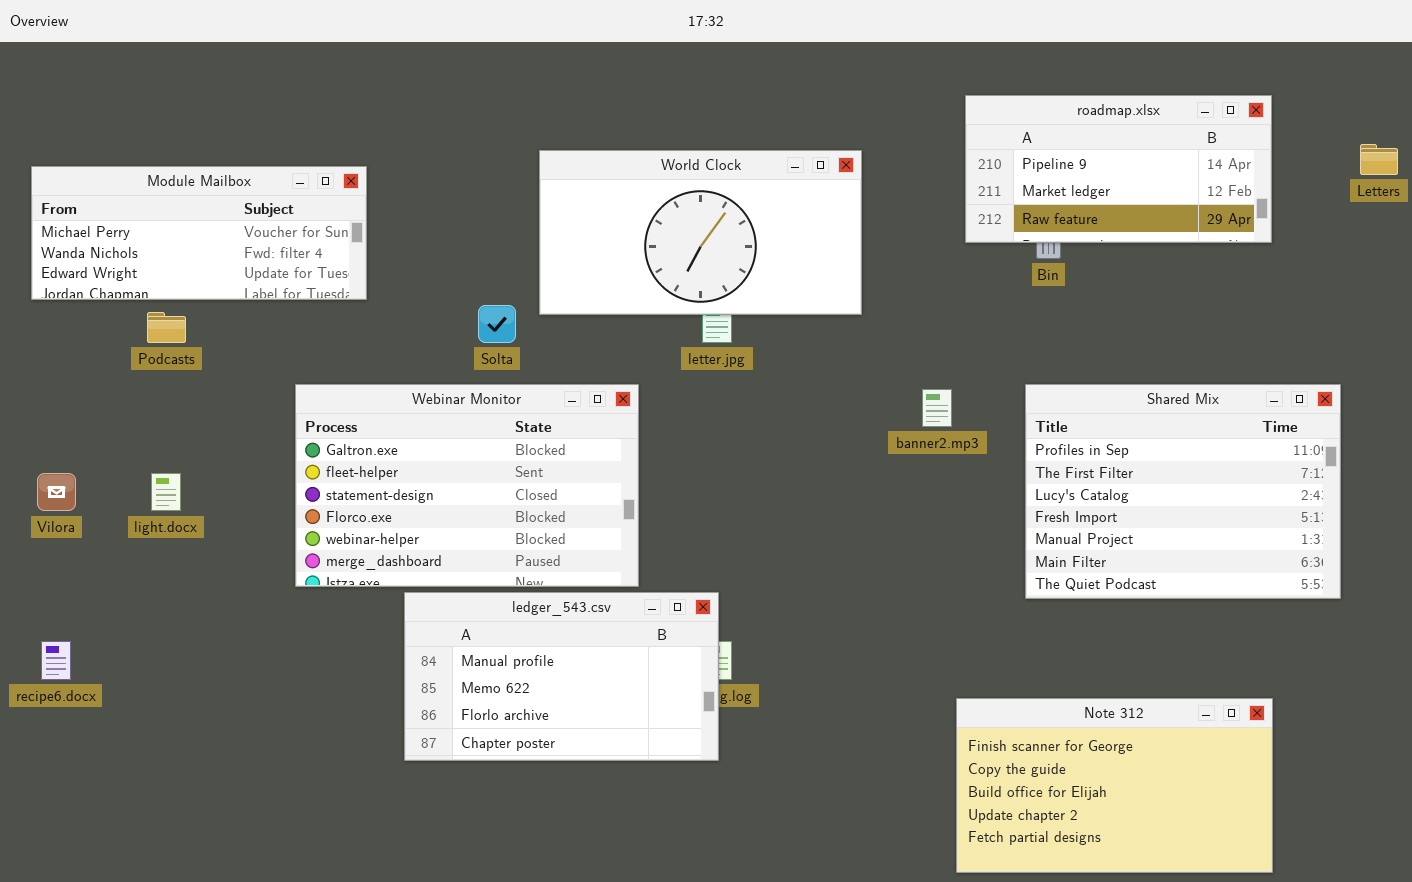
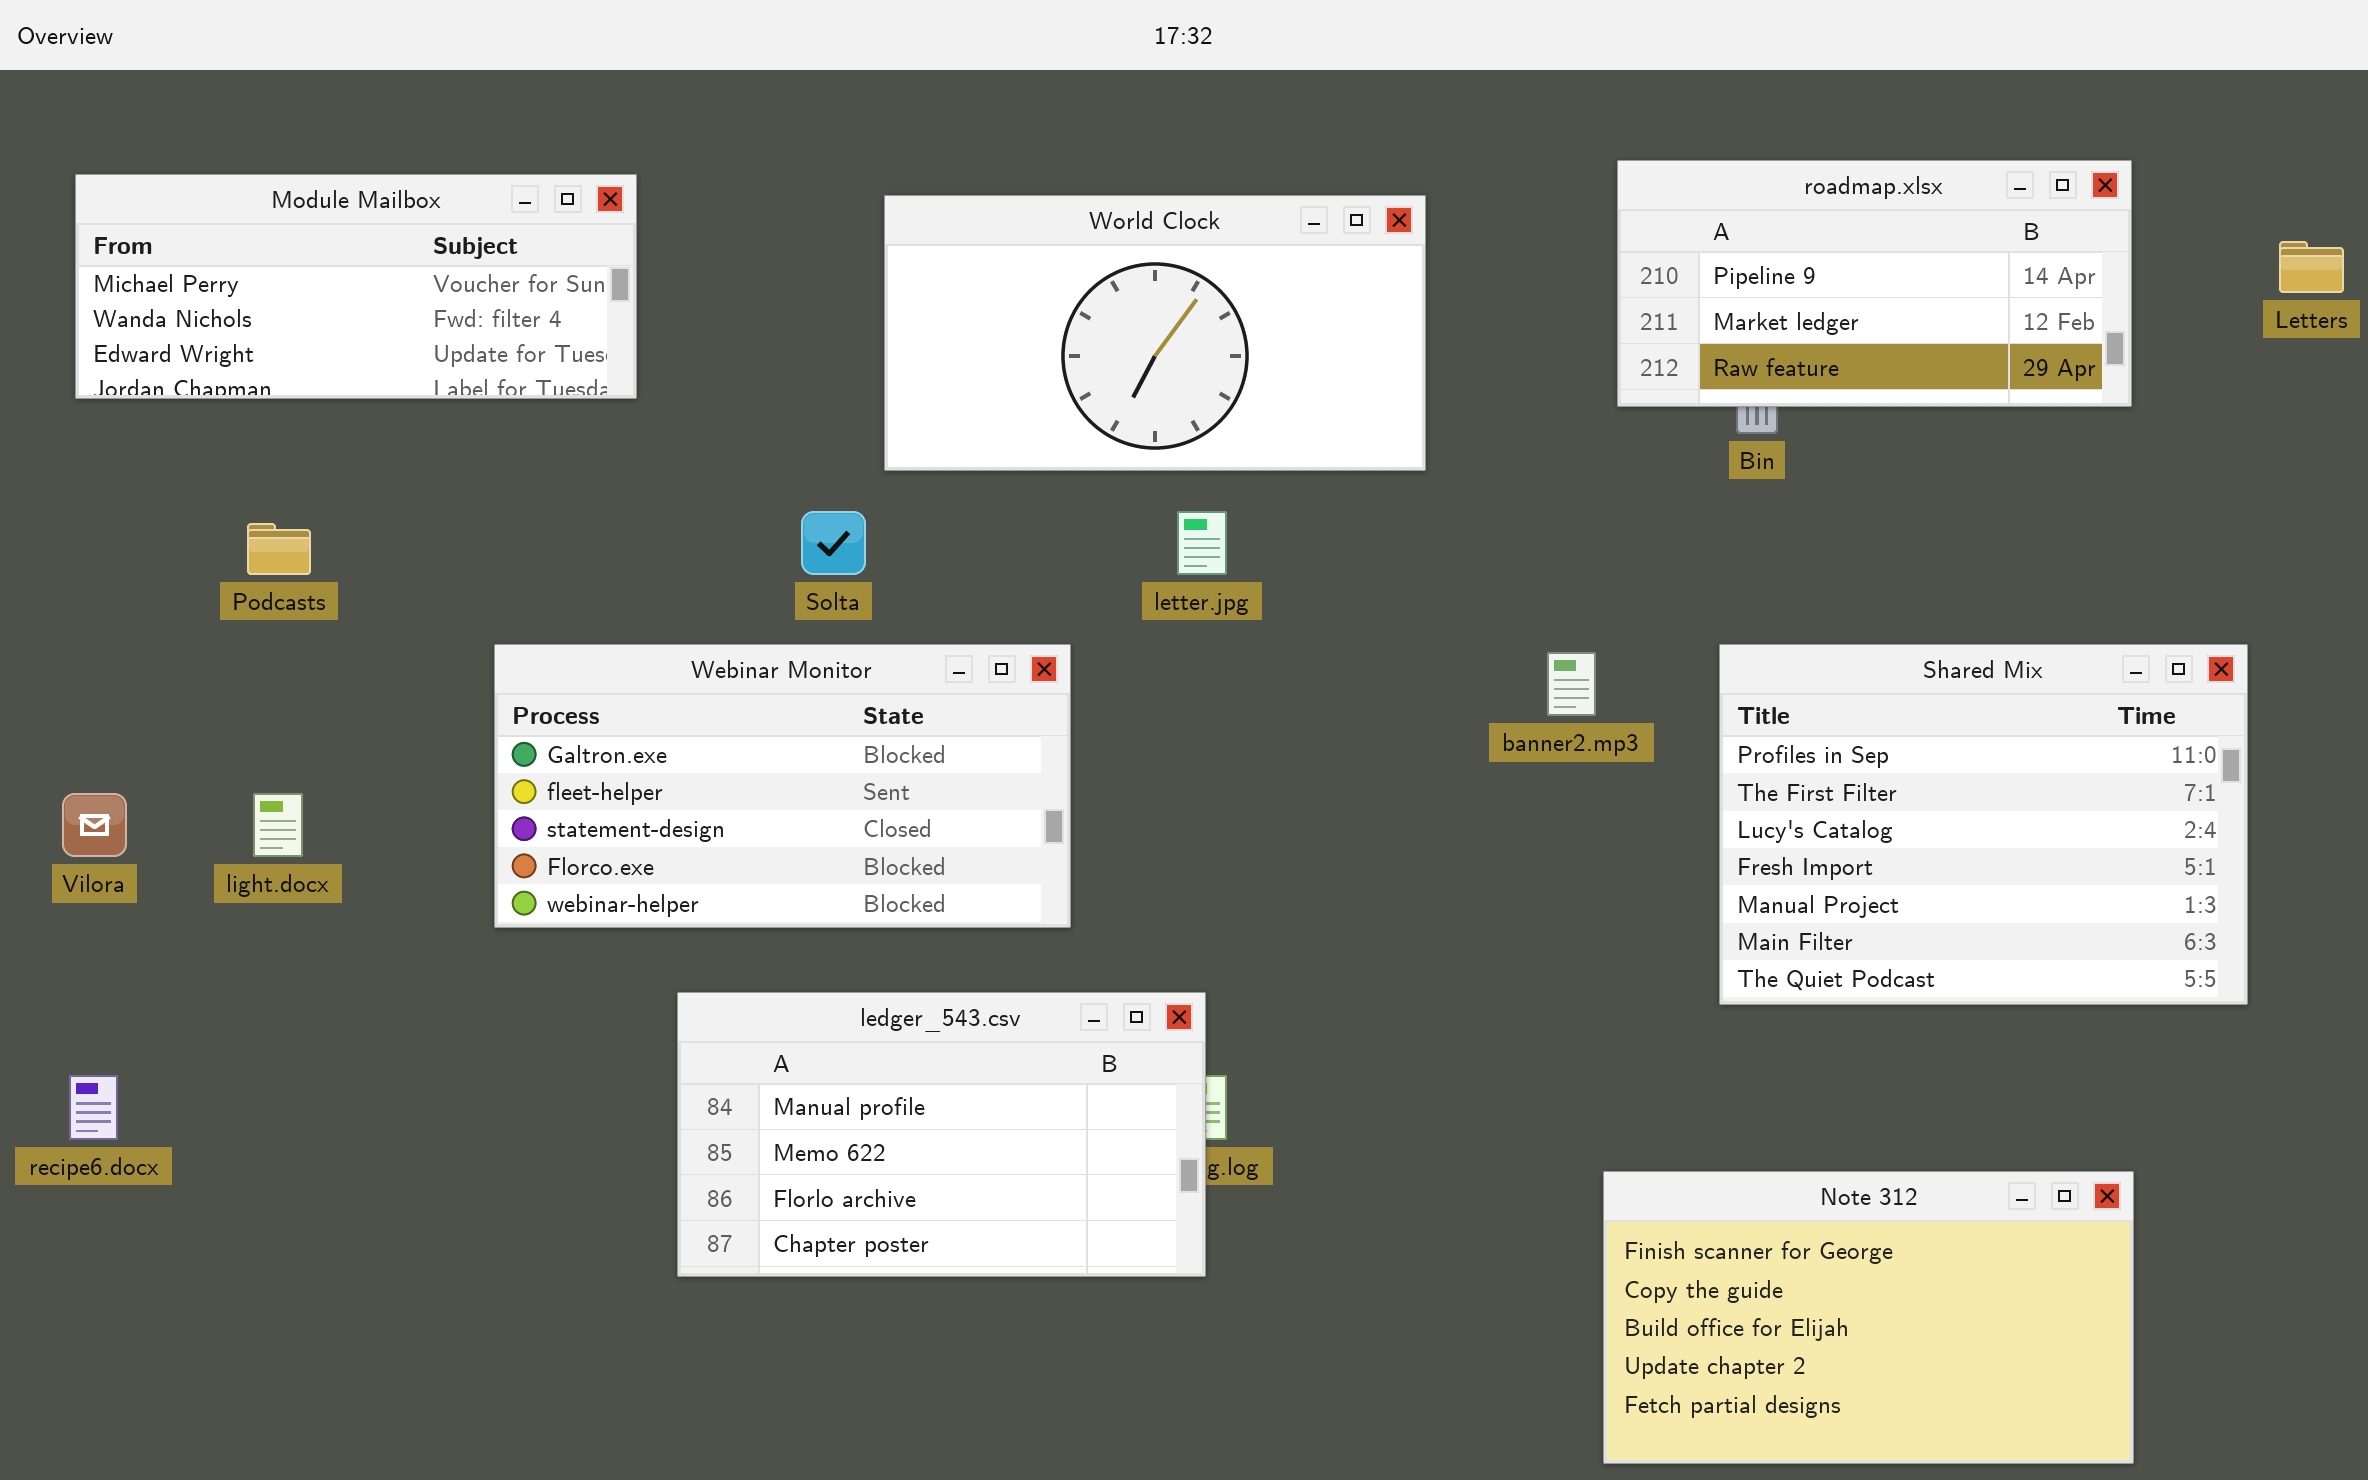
World Clock: [539,150,862,315] -> [884,195,1426,471], moved
Module Mailbox: [31,166,367,300] -> [75,174,637,399], moved
Webinar Monitor: [295,384,639,587] -> [494,644,1071,928], resized

